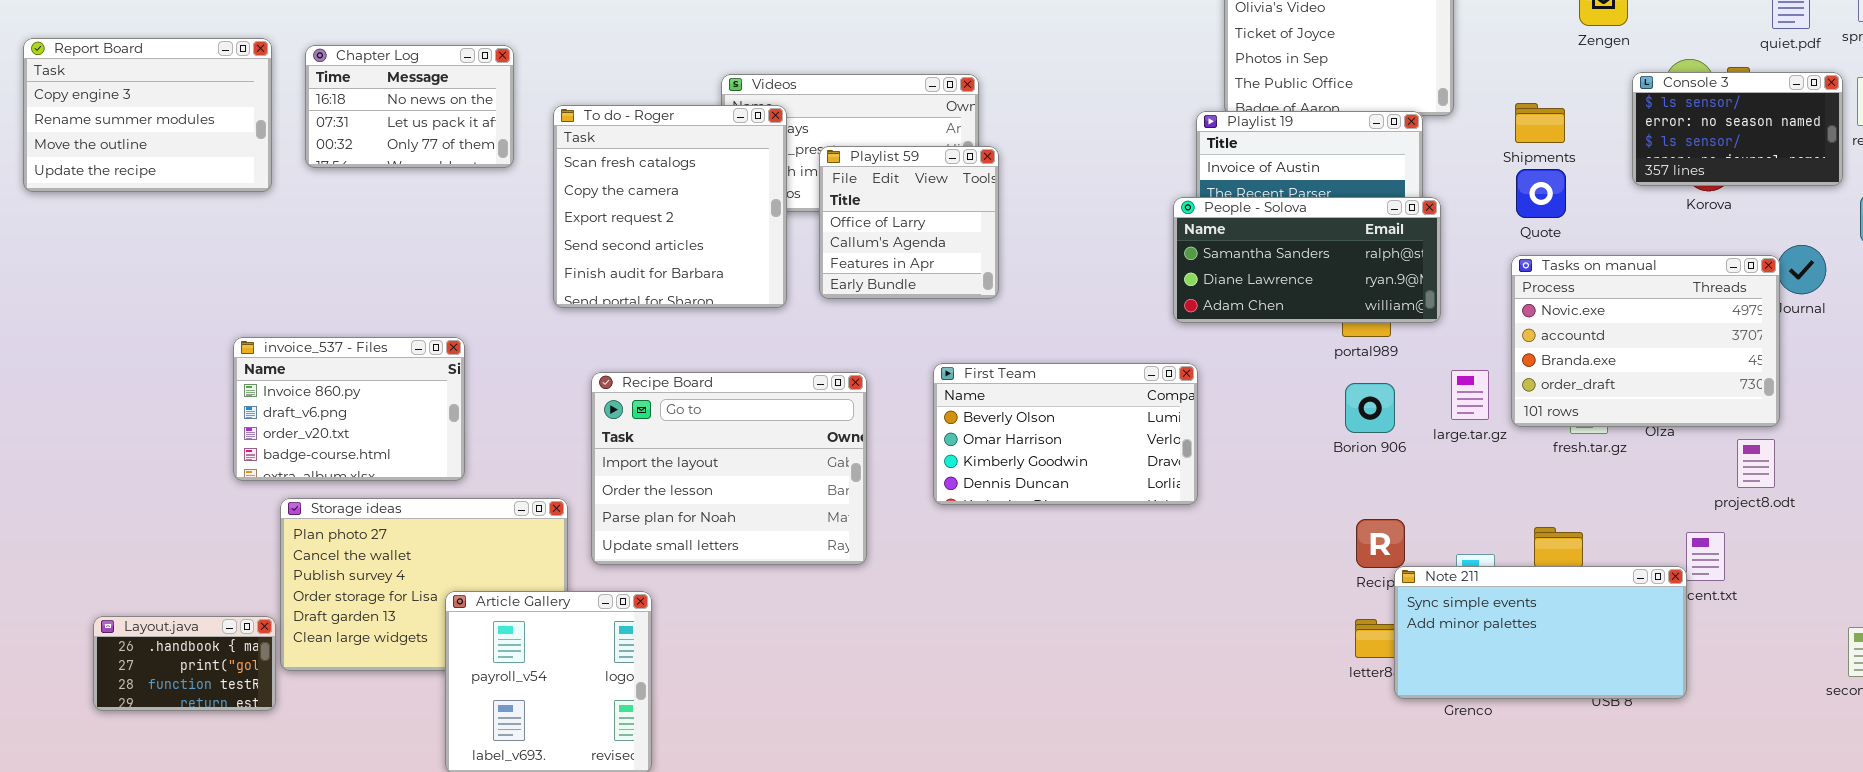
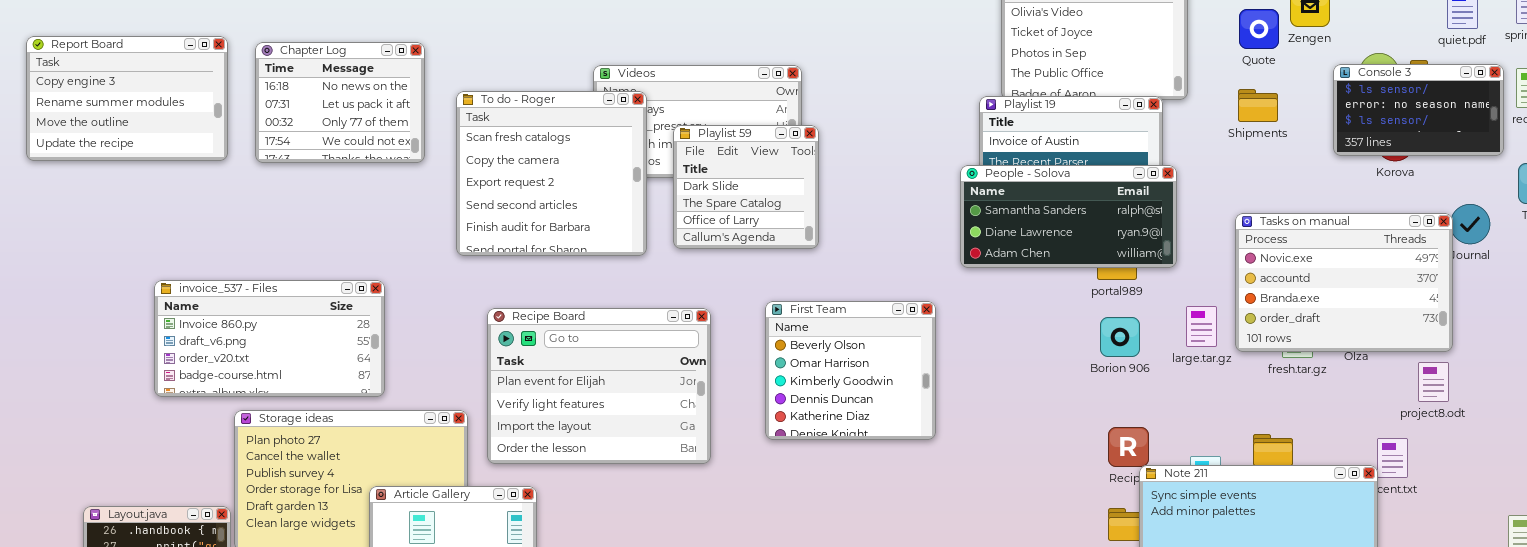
Chapter Log: [305,45,514,168] -> [255,42,425,163], resized
Playlist 59: [819,146,999,299] -> [673,125,819,249], scrolled up 2 rows
Quote: [1516,169,1566,218] -> [1239,9,1279,49], moved
invoice_537 - Files: [233,337,465,481] -> [154,280,385,397], resized
First Team: [933,363,1198,505] -> [765,301,936,440], resized
Recipe Board: [591,372,867,565] -> [487,308,711,464], scrolled up 2 rows

